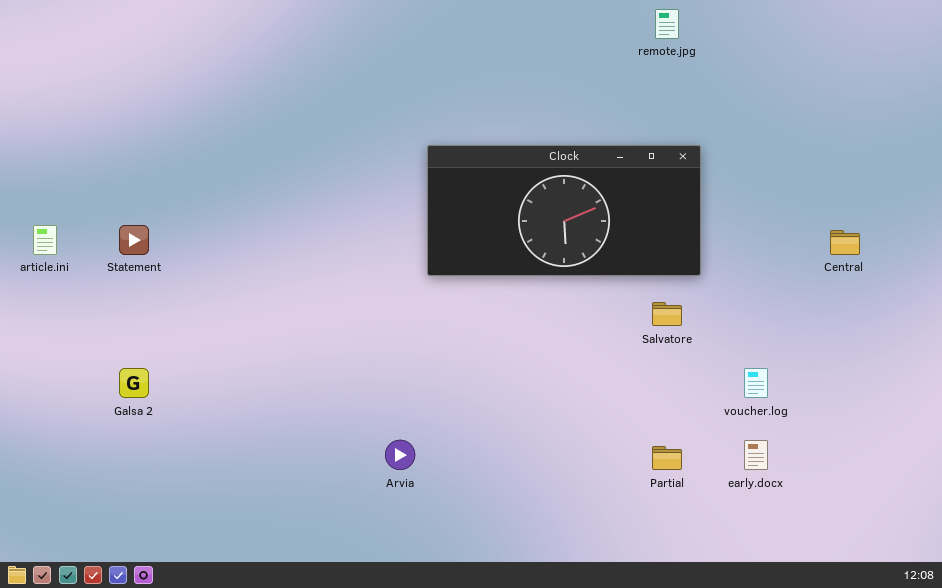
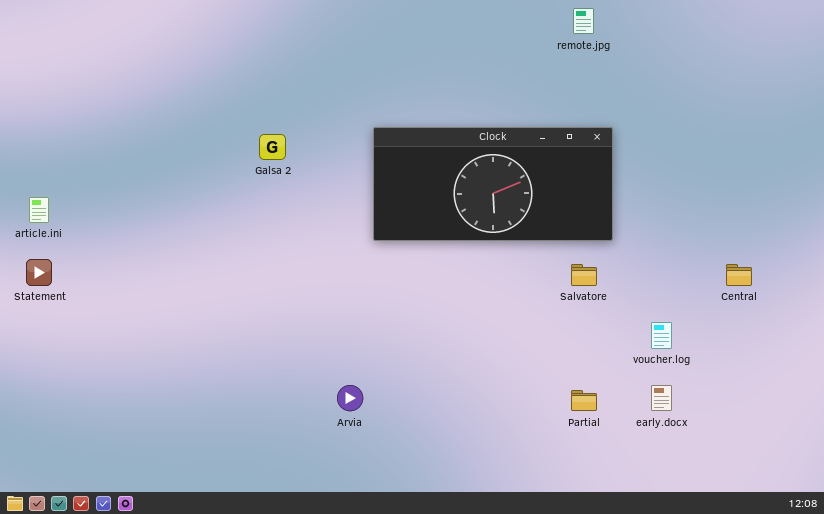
Statement: [119,225,149,255] -> [26,259,52,286], moved
Central: [830,230,860,255] -> [726,264,752,286], moved
Galsa 2: [119,368,149,398] -> [259,134,286,160], moved

